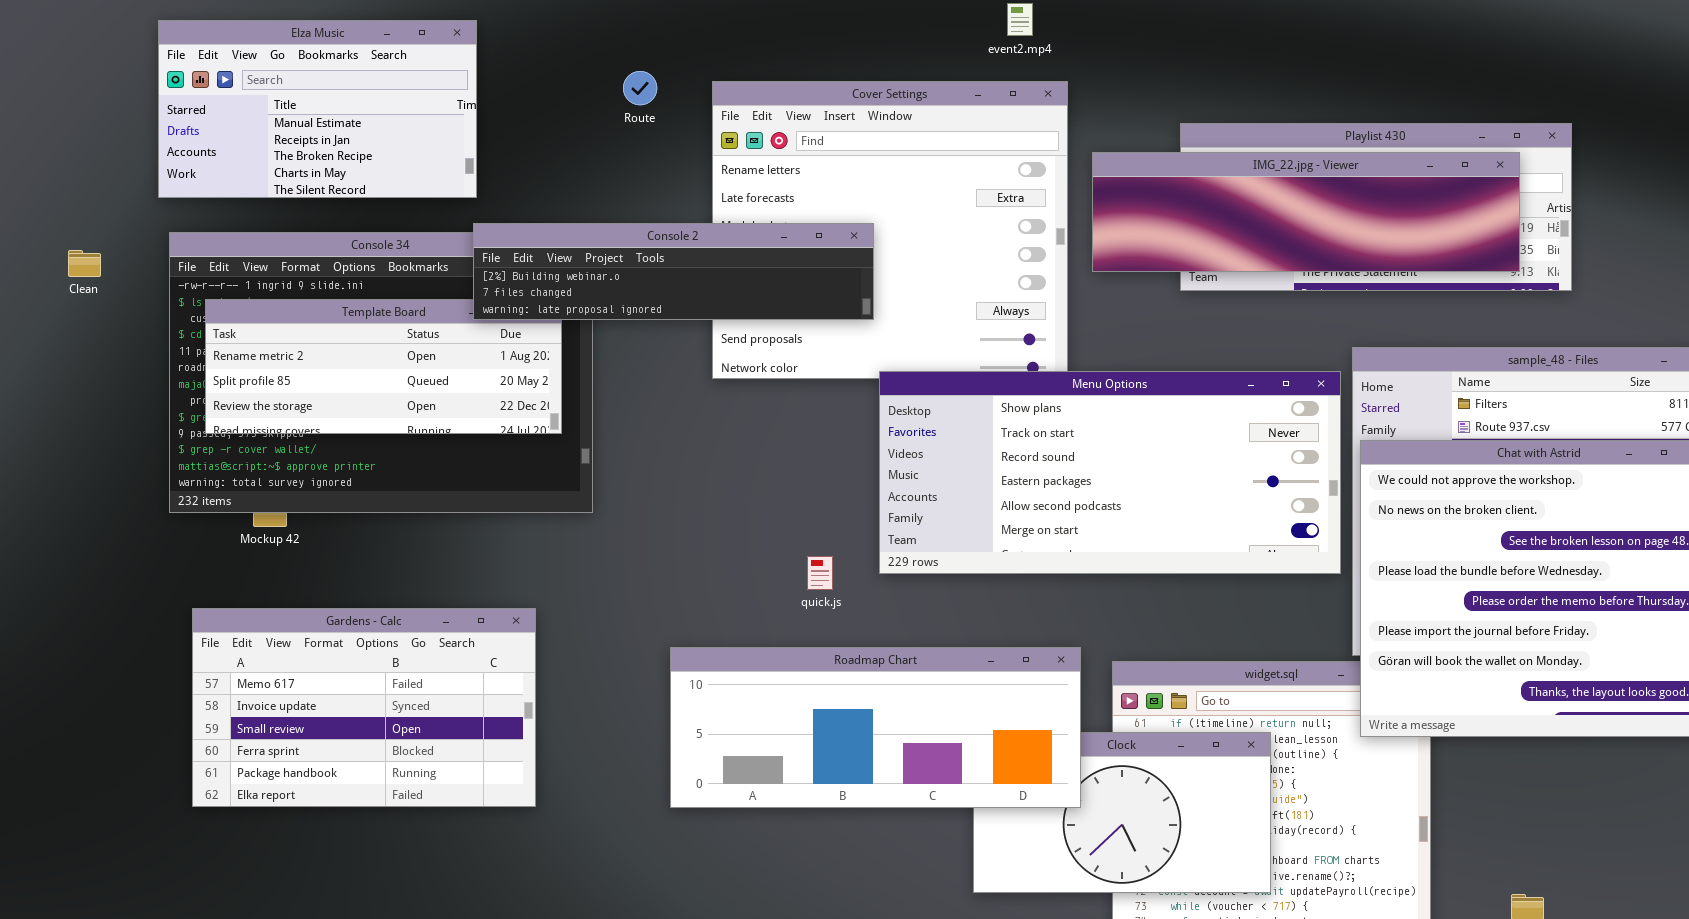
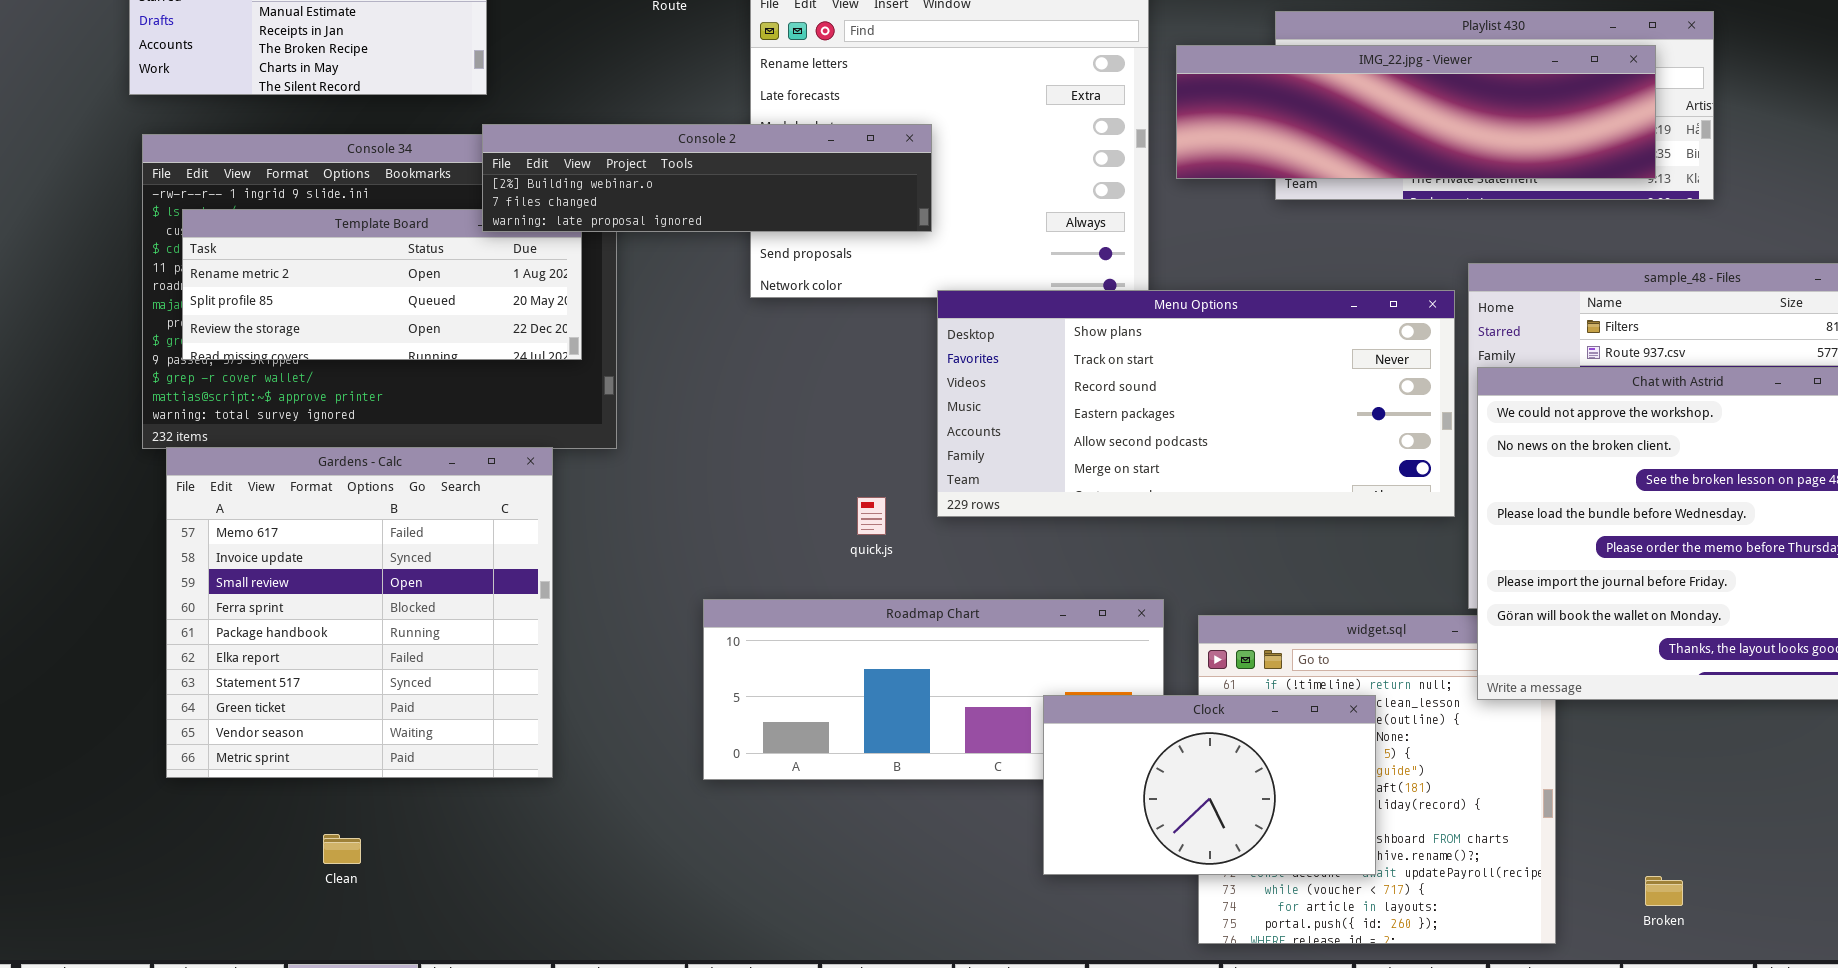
Clean: [68,250,101,277] -> [323,834,361,864], moved
Gardens - Calc: [192,608,536,807] -> [166,447,553,778], resized
Clock: [973,732,1271,893] -> [1043,695,1376,875], raised

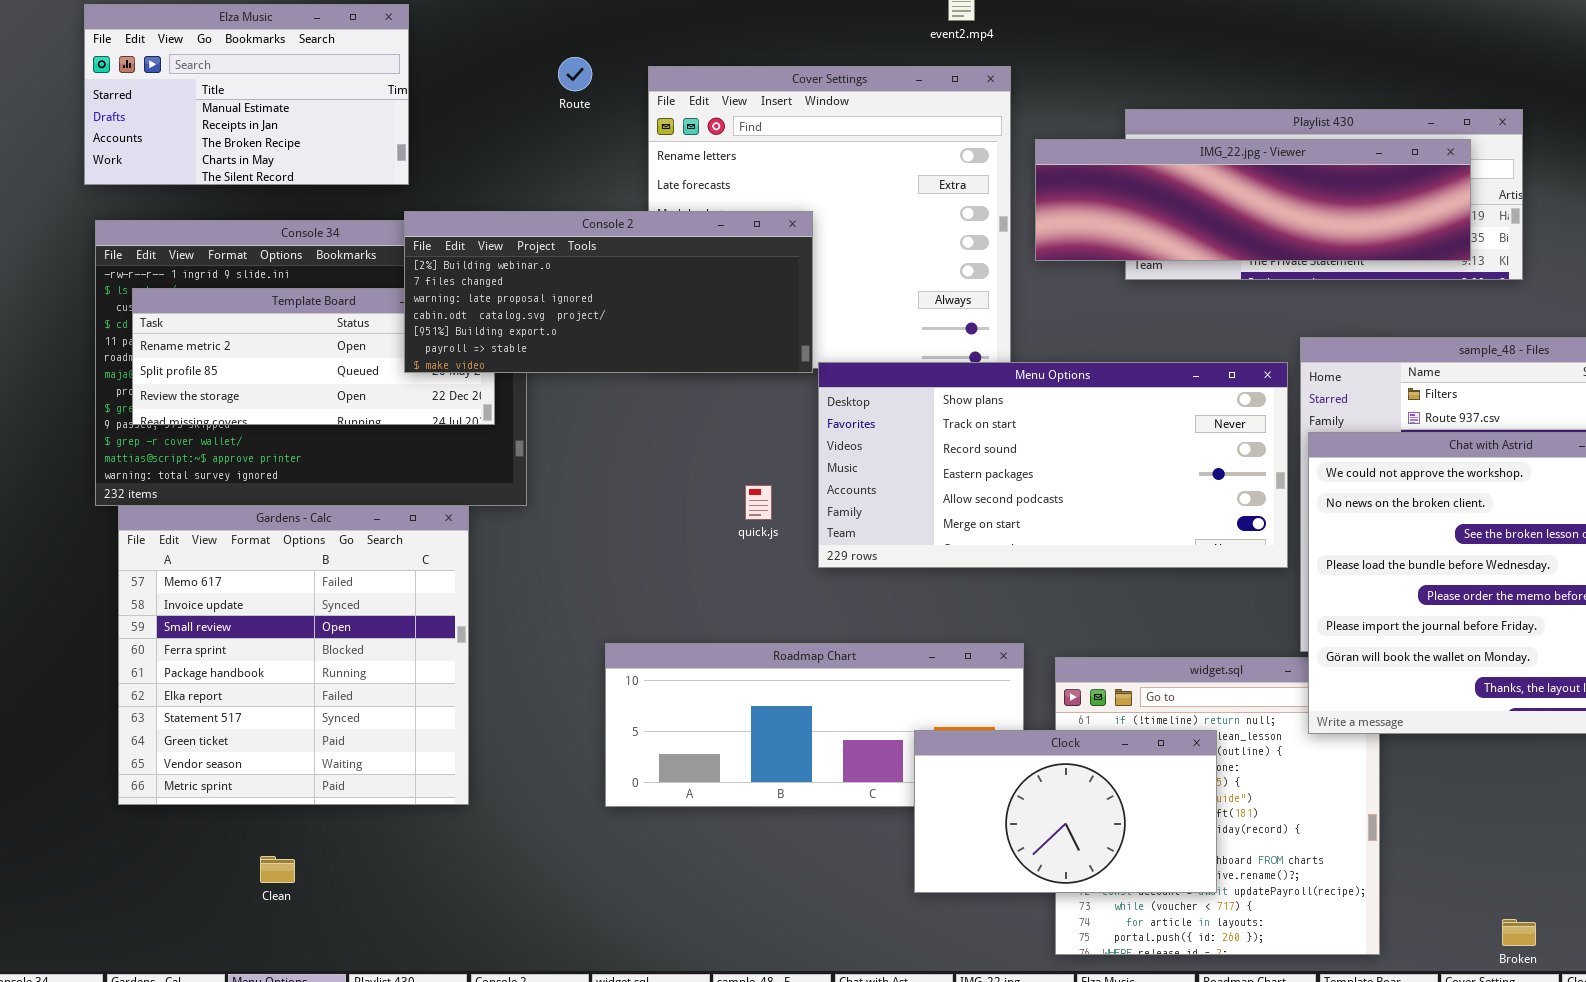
Console 2: [482,124,932,232] -> [404,211,813,373], resized
quick.js: [857,497,886,535] -> [745,485,772,520], moved
Broken: [1645,876,1683,906] -> [1502,919,1536,946], moved

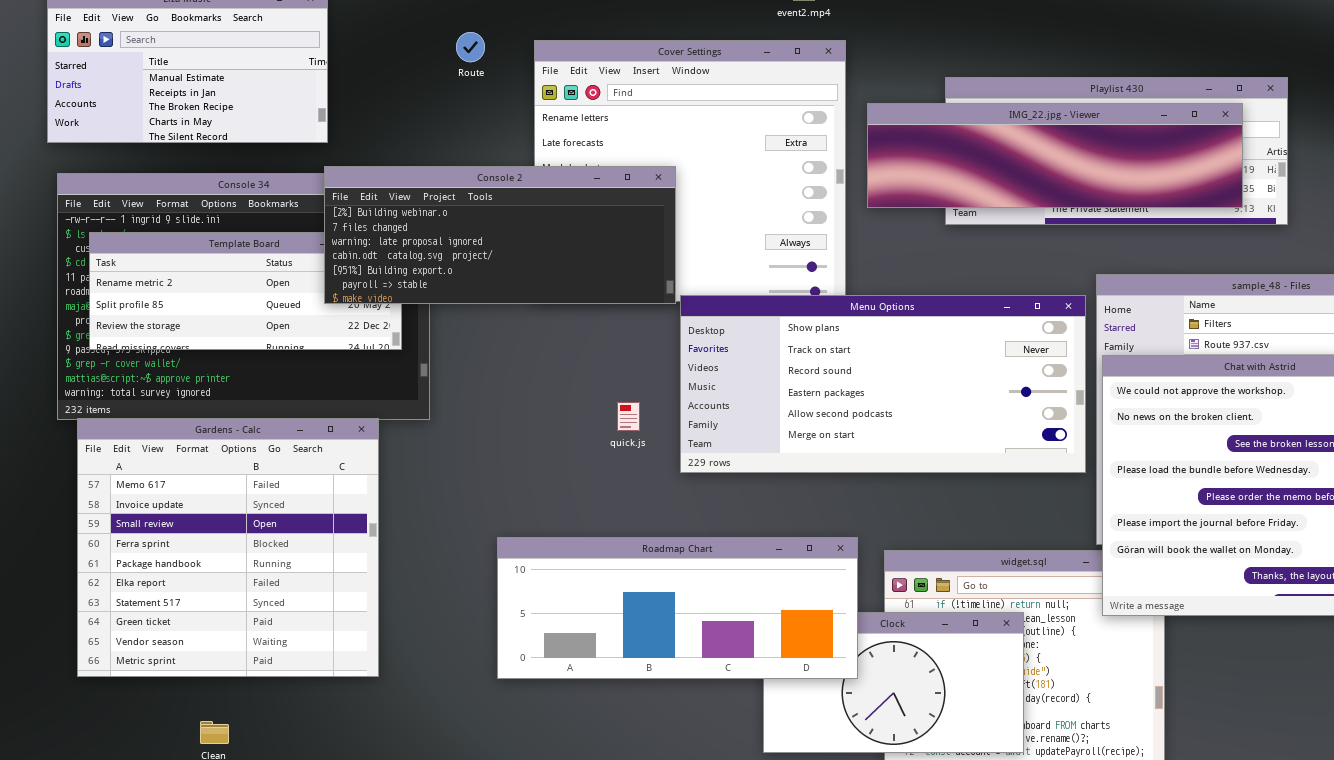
Roadmap Chart: [605,643,1024,807] -> [497,537,858,679], raised

